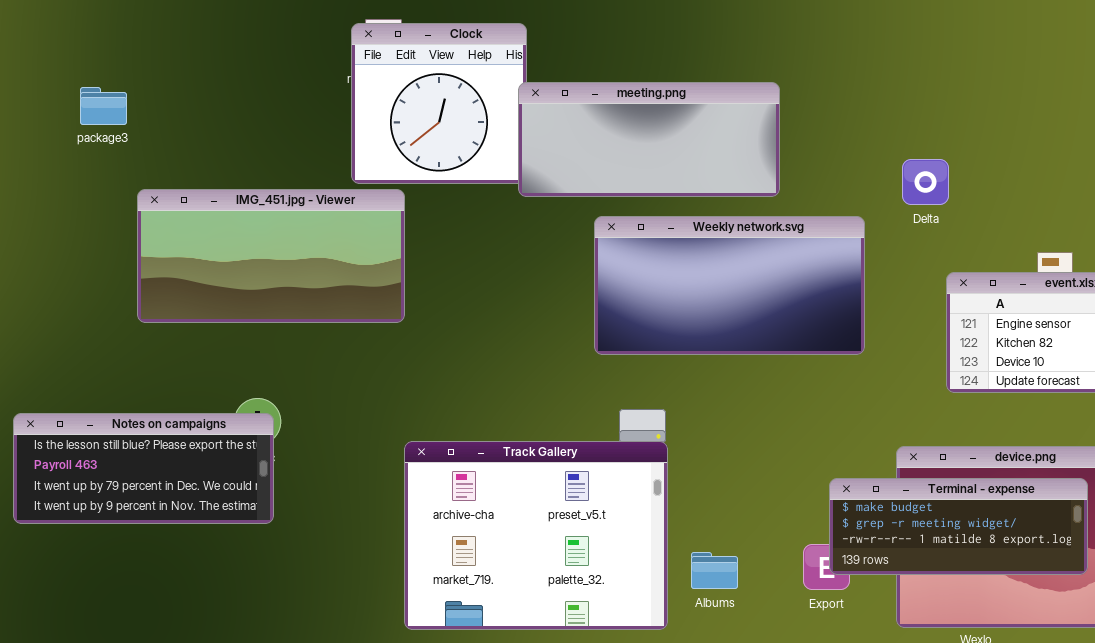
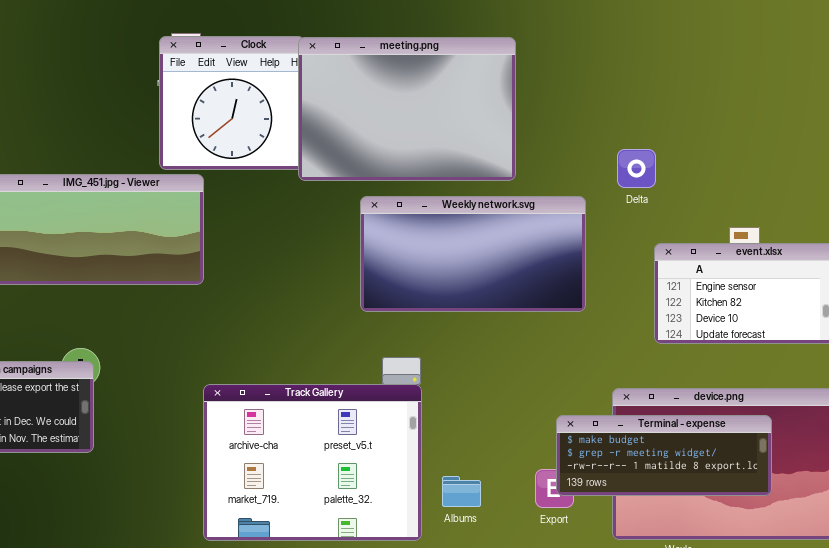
meeting.png: [518,82,780,197] -> [298,37,516,181], resized

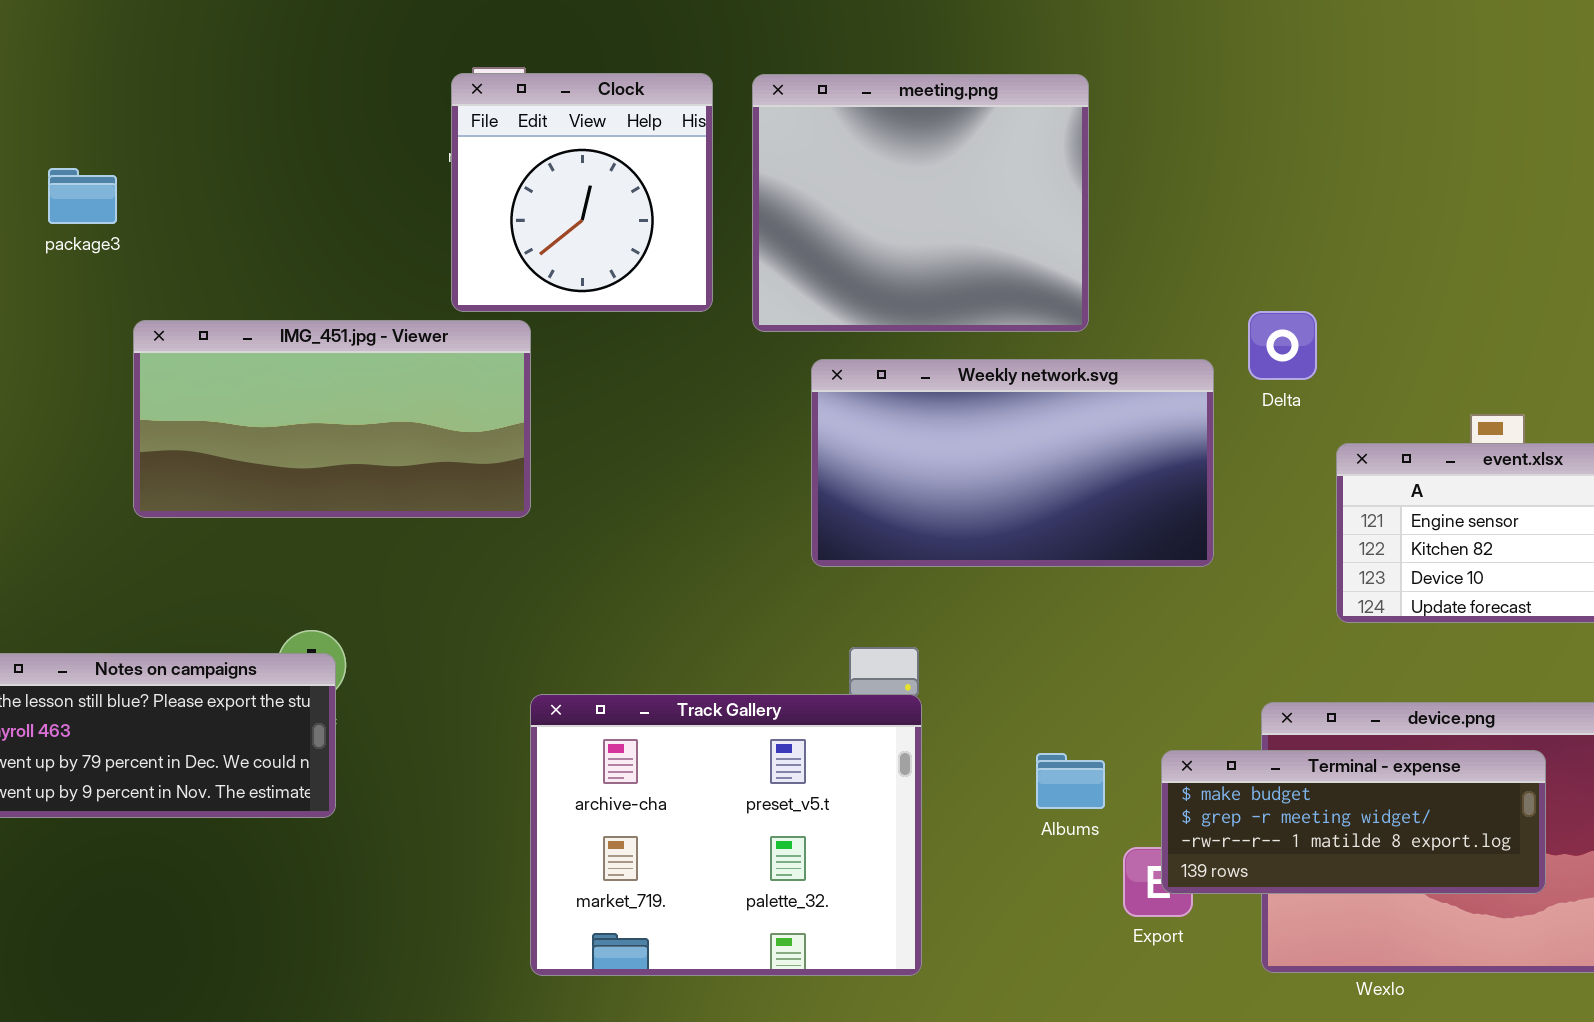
meeting.png: [298,37,516,181] -> [752,74,1089,332], resized
Delta: [617,149,656,188] -> [1248,311,1317,380], moved
Albums: [442,476,481,507] -> [1036,753,1105,809], moved

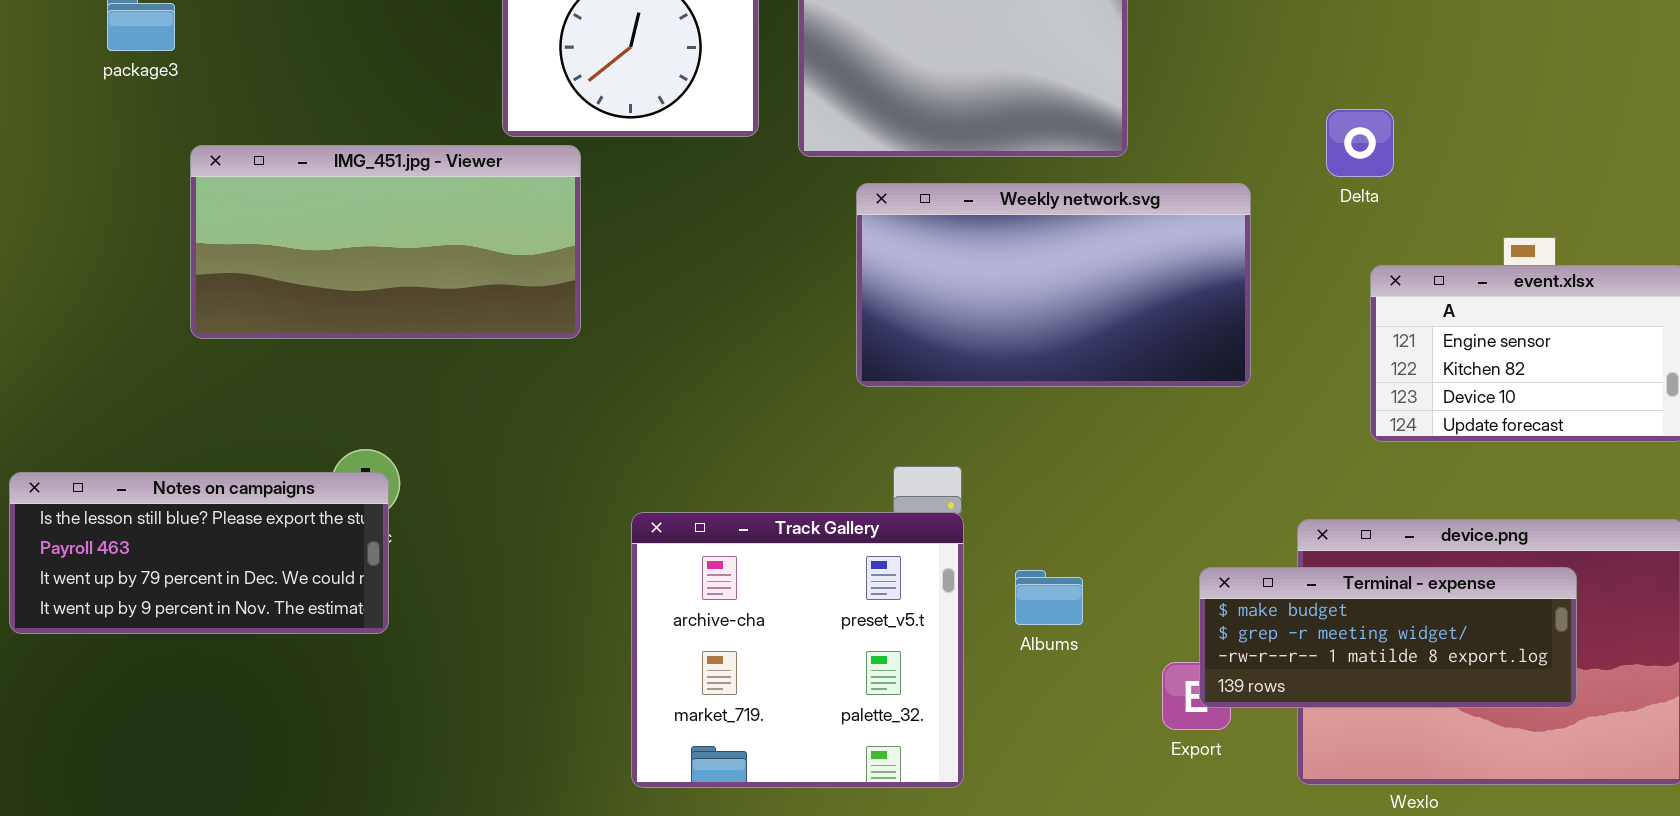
Delta: [1248,311,1317,380] -> [1326,109,1394,177], moved
Track Gallery: [530,694,922,976] -> [631,512,964,788], resized
Albums: [1036,753,1105,809] -> [1015,570,1083,625], moved

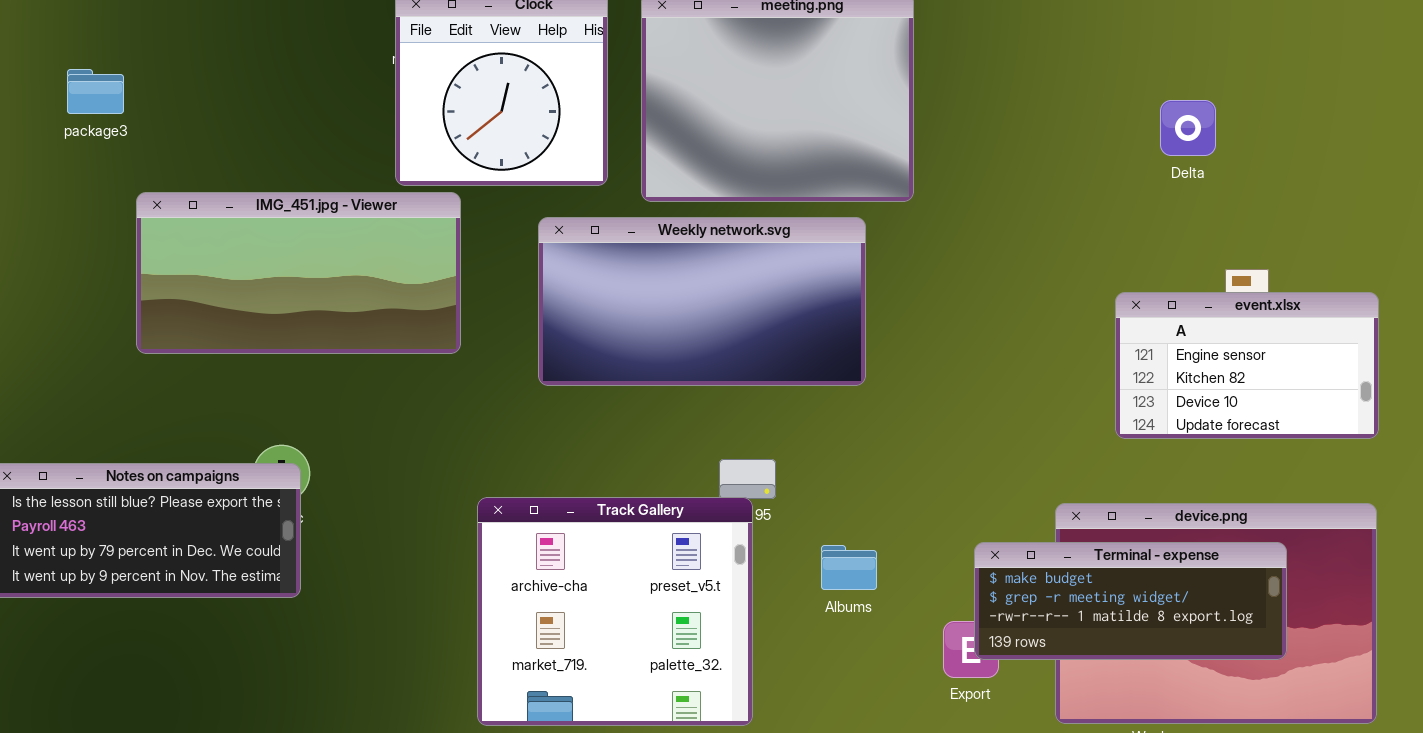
Delta: [1326,109,1394,177] -> [1160,100,1216,156], moved
Weekly network.svg: [856,183,1251,387] -> [538,217,866,386], moved
Track Gallery: [631,512,964,788] -> [477,497,753,726], moved

